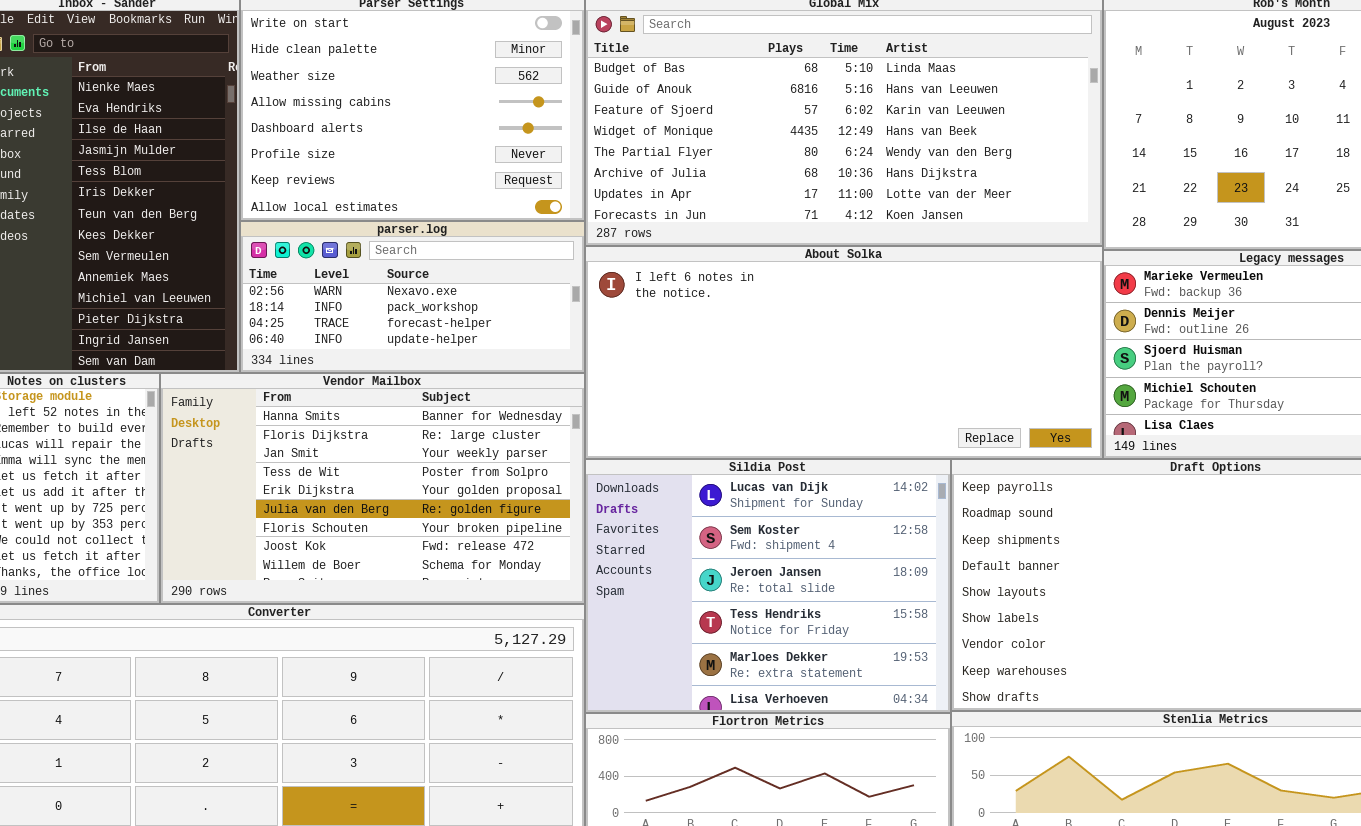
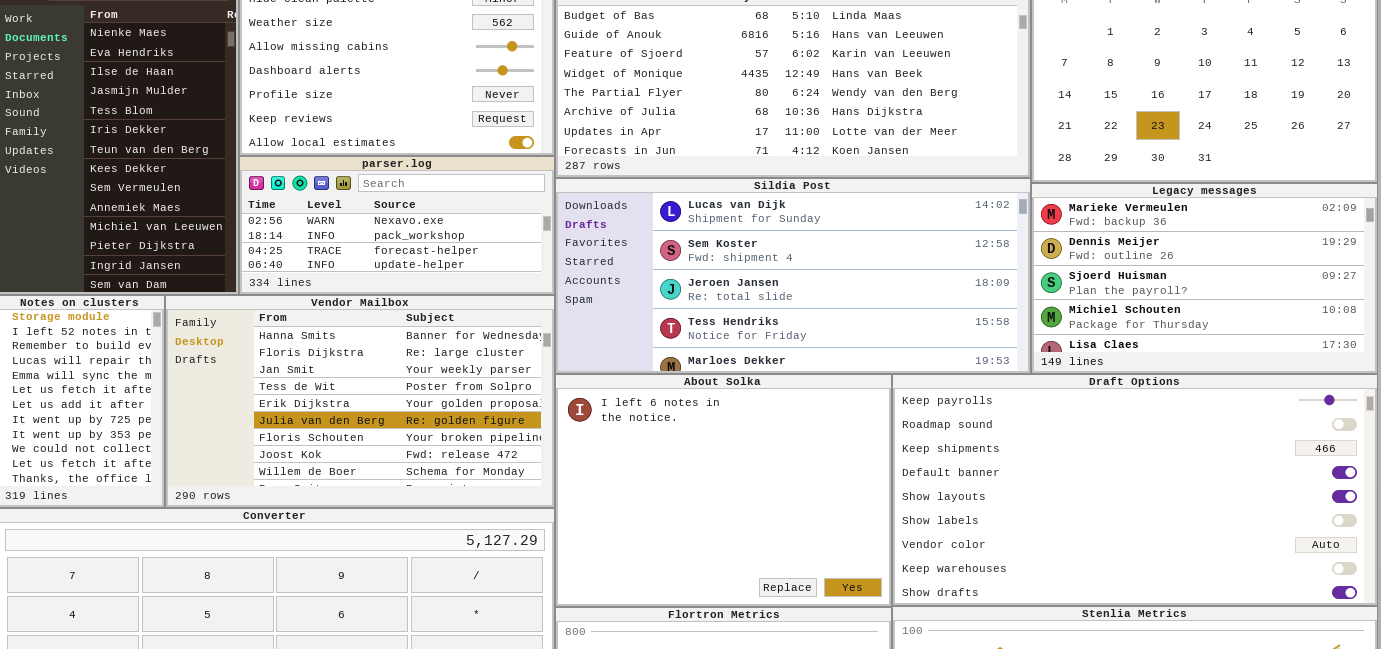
About Solka: [585,246,1103,459] -> [555,374,892,607], moved, resized
Sildia Post: [585,459,951,713] -> [555,178,1031,374], moved, resized

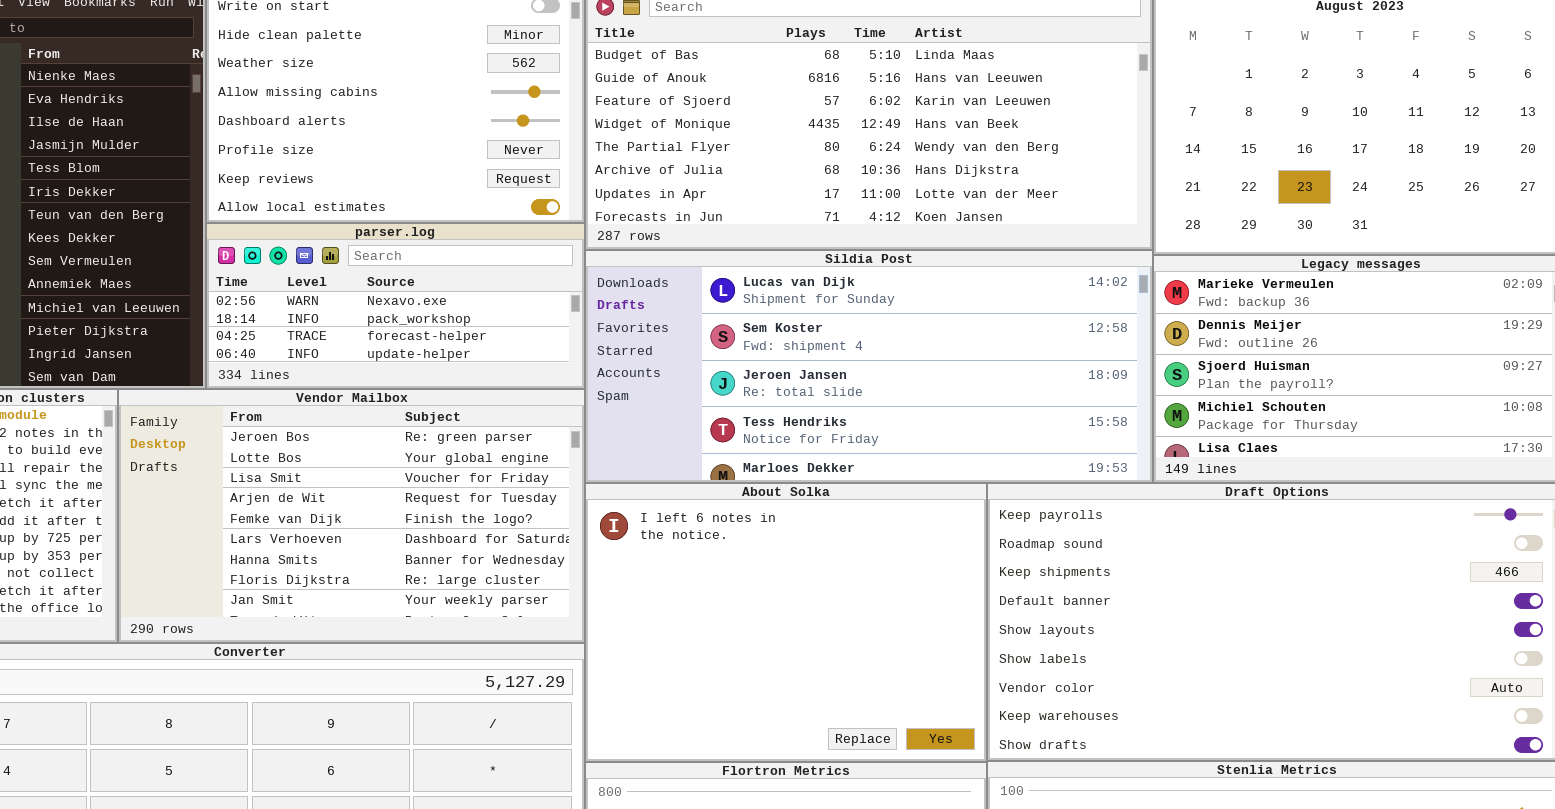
Vendor Mailbox: [165,295,555,508] -> [118,389,585,643], scrolled up 6 rows

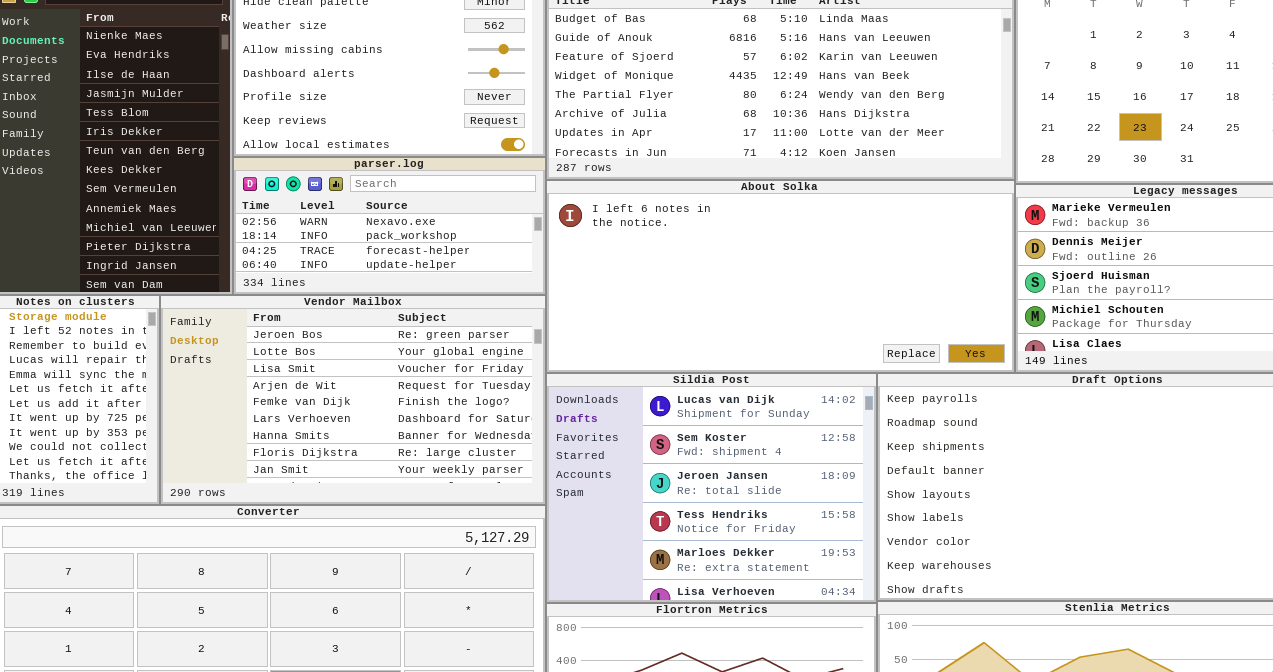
Sildia Post: [585,250,1153,483] -> [546,373,877,603], moved, resized
About Solka: [585,483,987,762] -> [546,180,1015,373], moved, resized

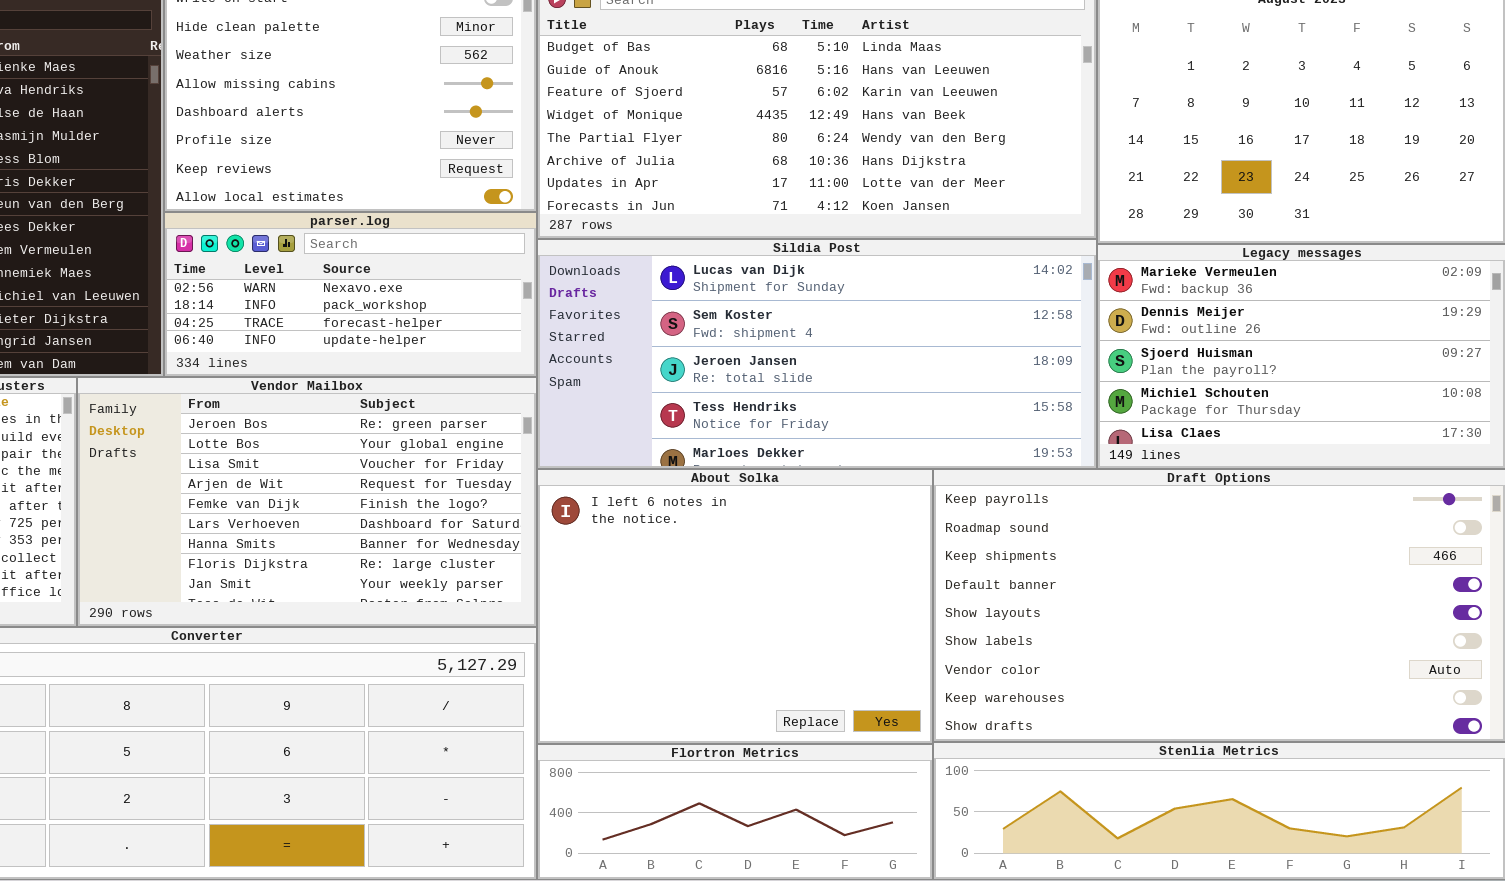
About Solka: [546,180,1015,373] -> [537,469,933,744], moved, resized
Sildia Post: [546,373,877,603] -> [537,239,1097,469], moved, resized

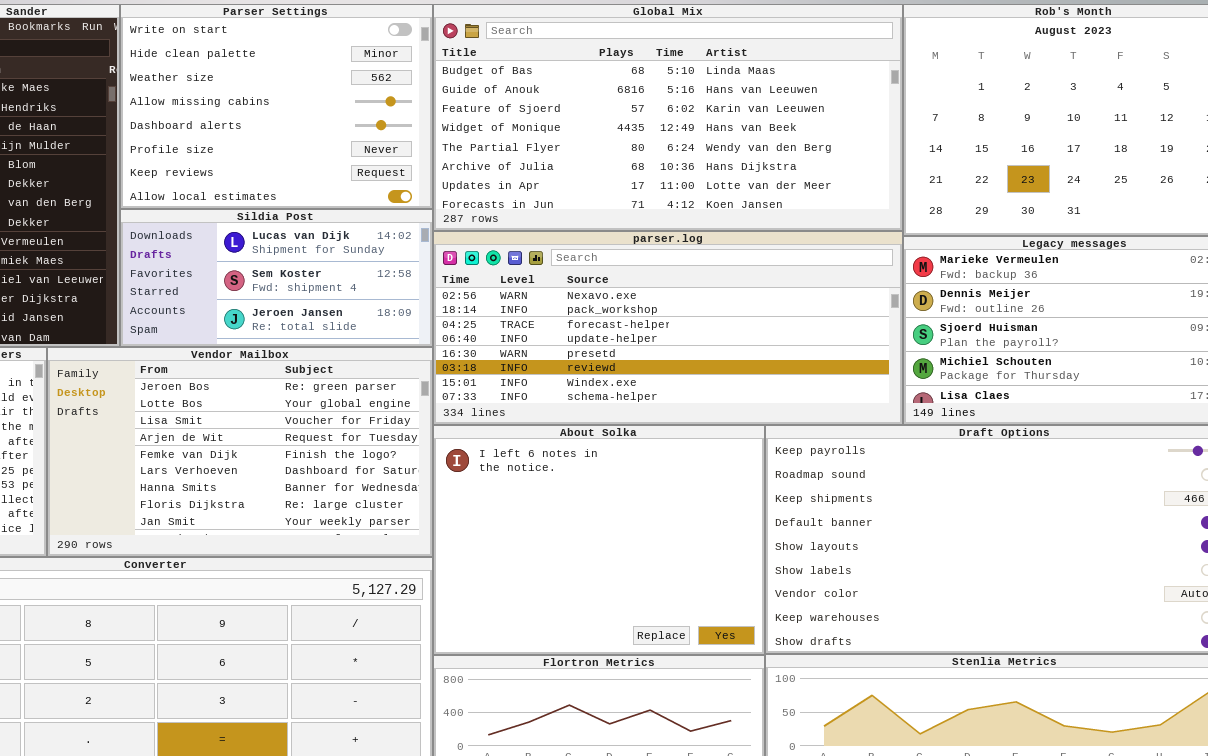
parser.log: [164,212,537,377] -> [433,231,903,425], moved, resized
Sildia Post: [537,239,1097,469] -> [120,209,433,347], moved, resized

